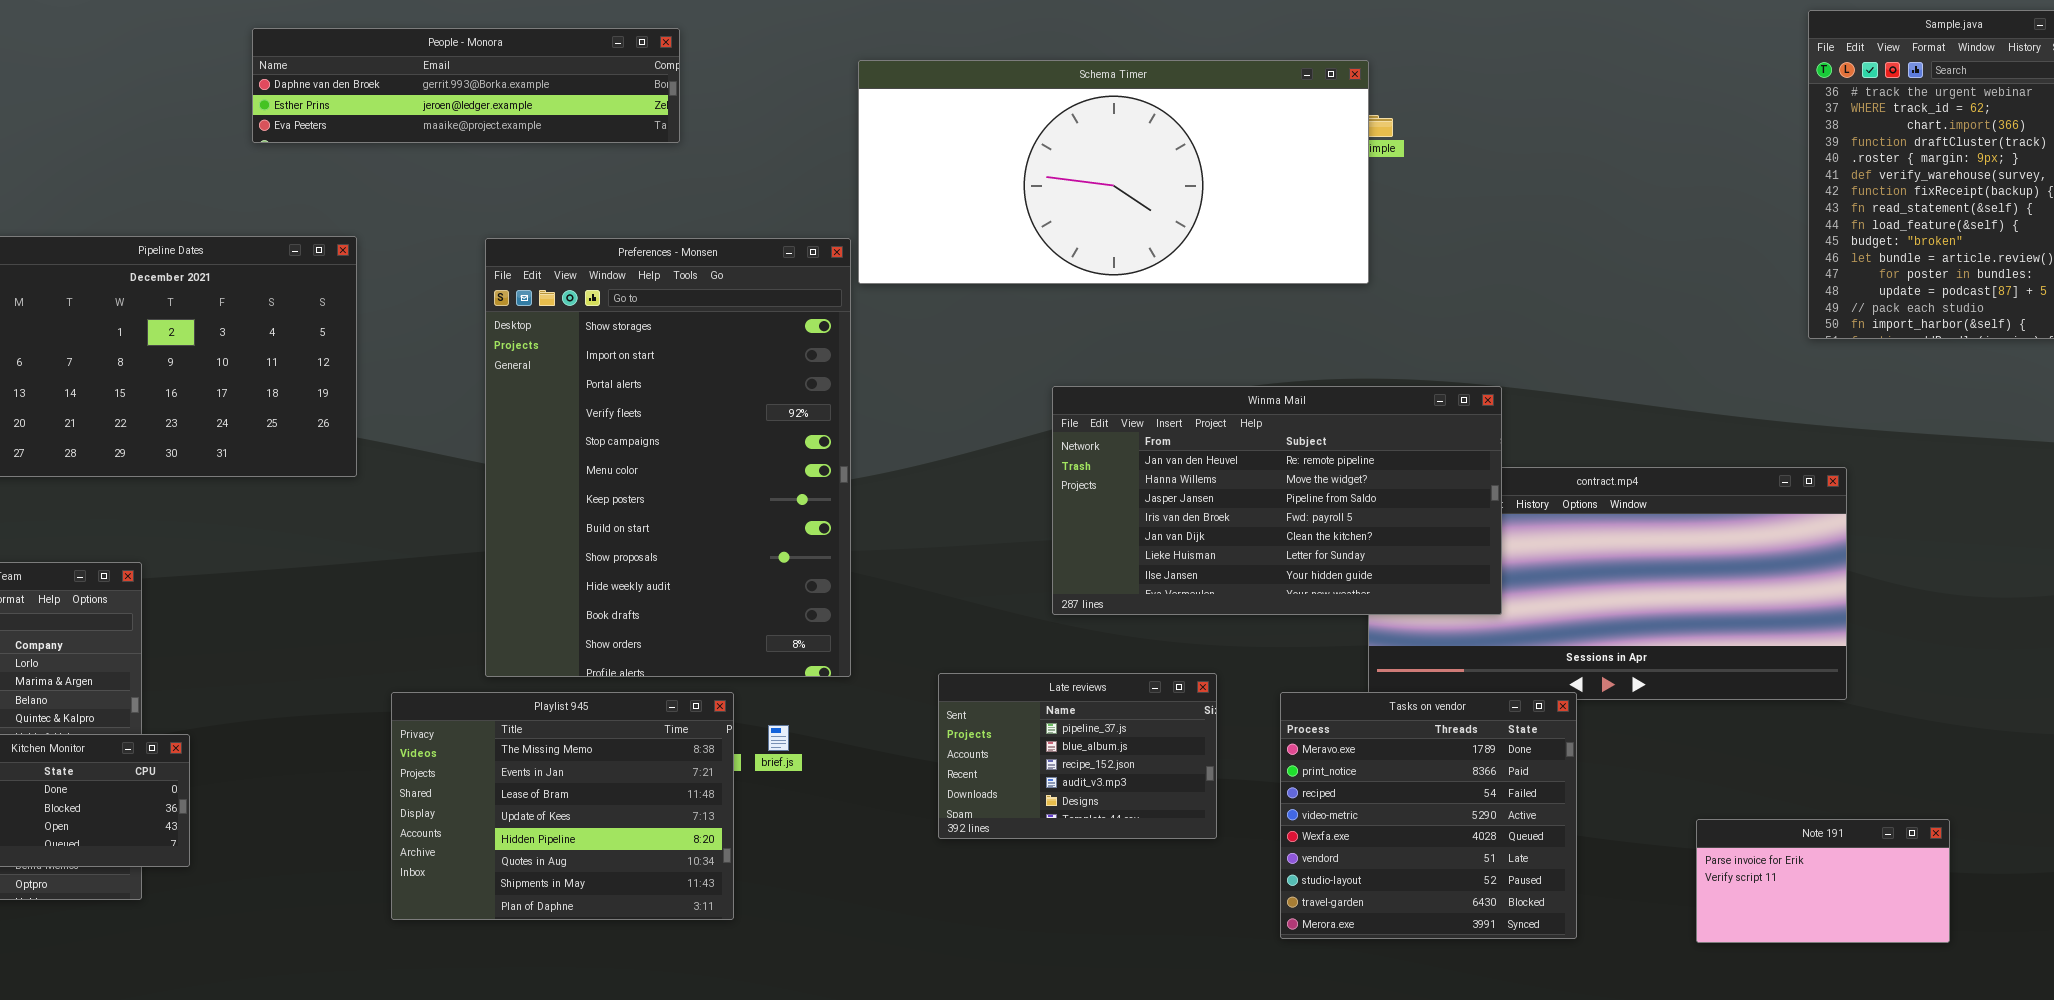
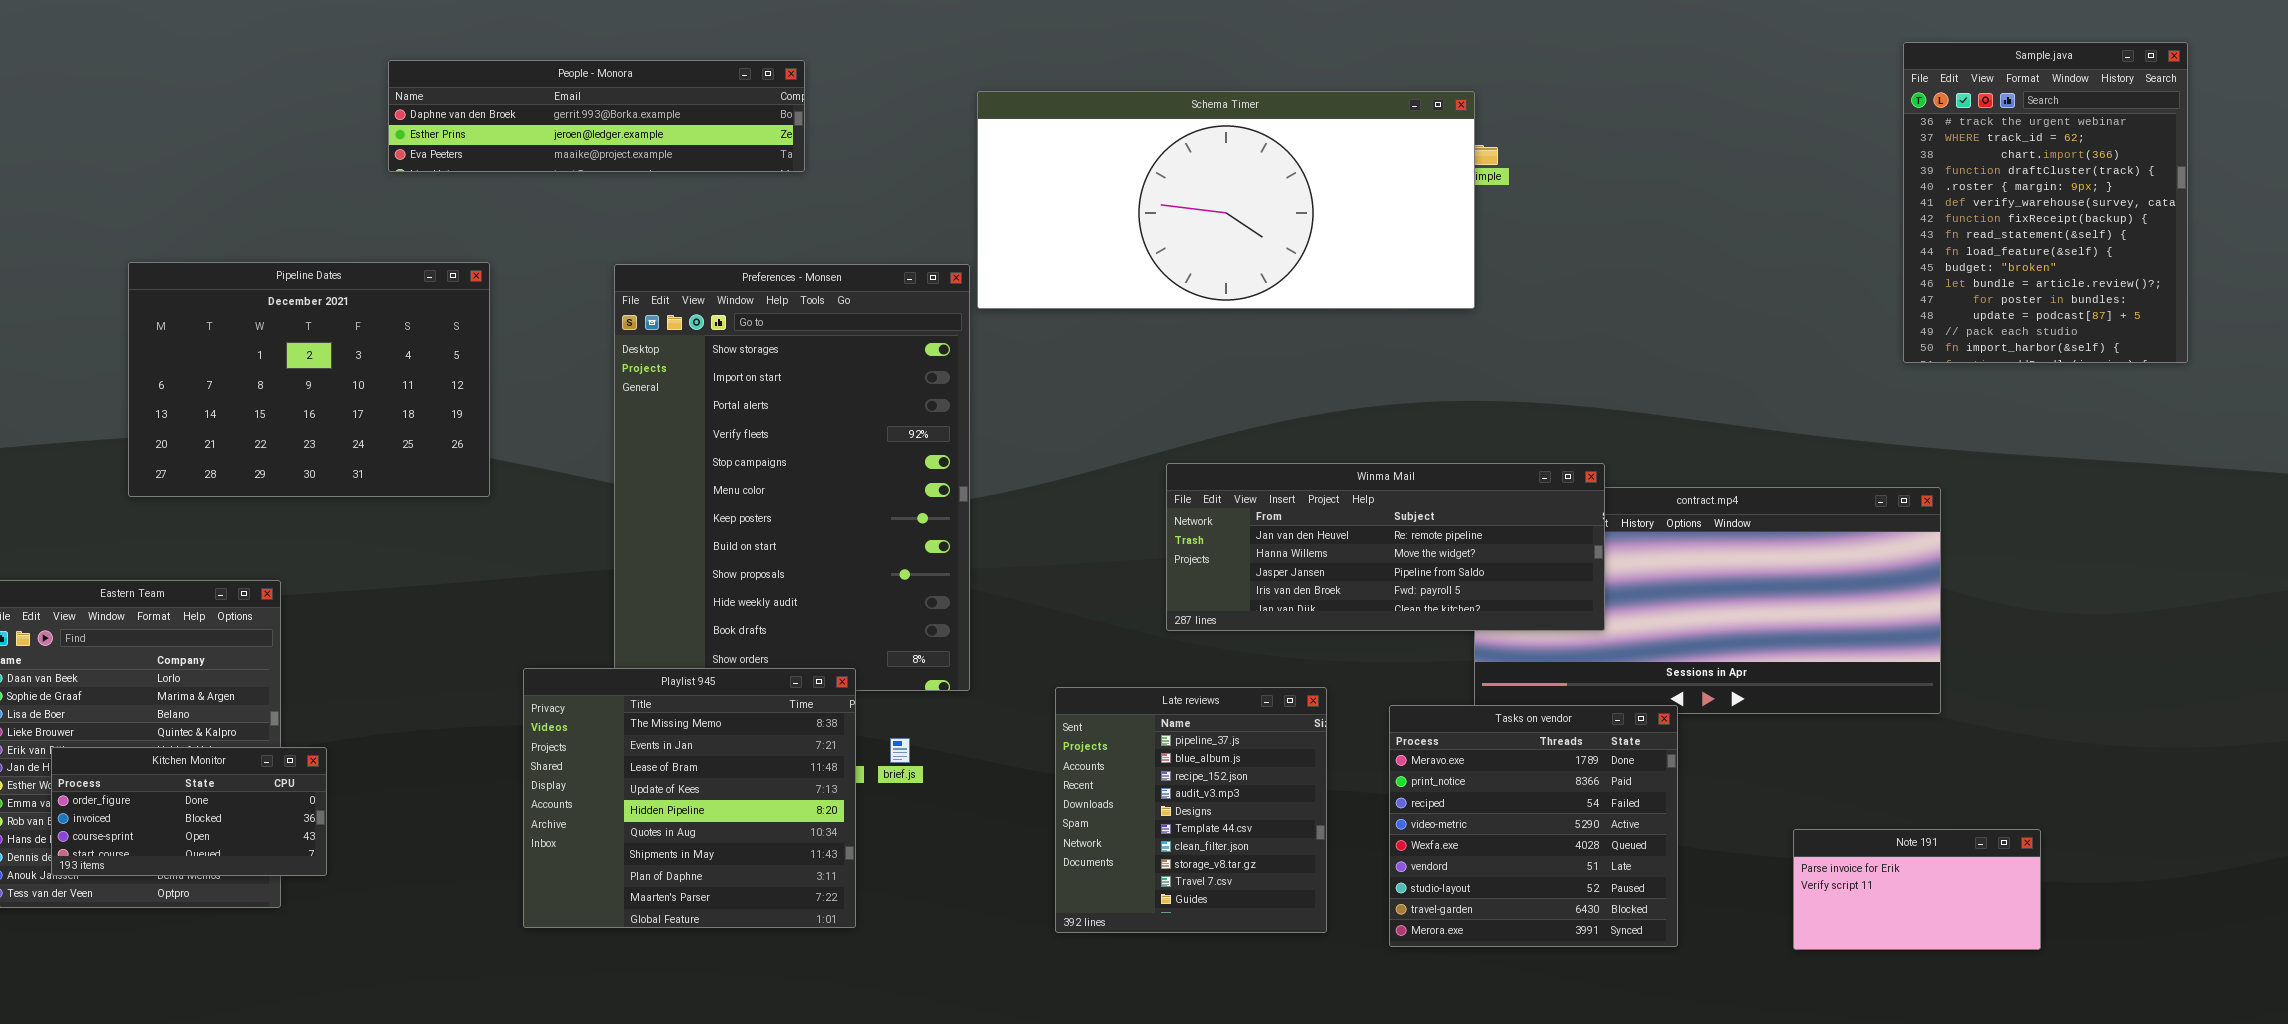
Winma Mail: [1052,386,1502,615] -> [1166,463,1605,631], resized
Late reviews: [938,673,1217,839] -> [1055,687,1327,933], resized
Playlist 945: [391,692,734,920] -> [523,668,856,928], resized

